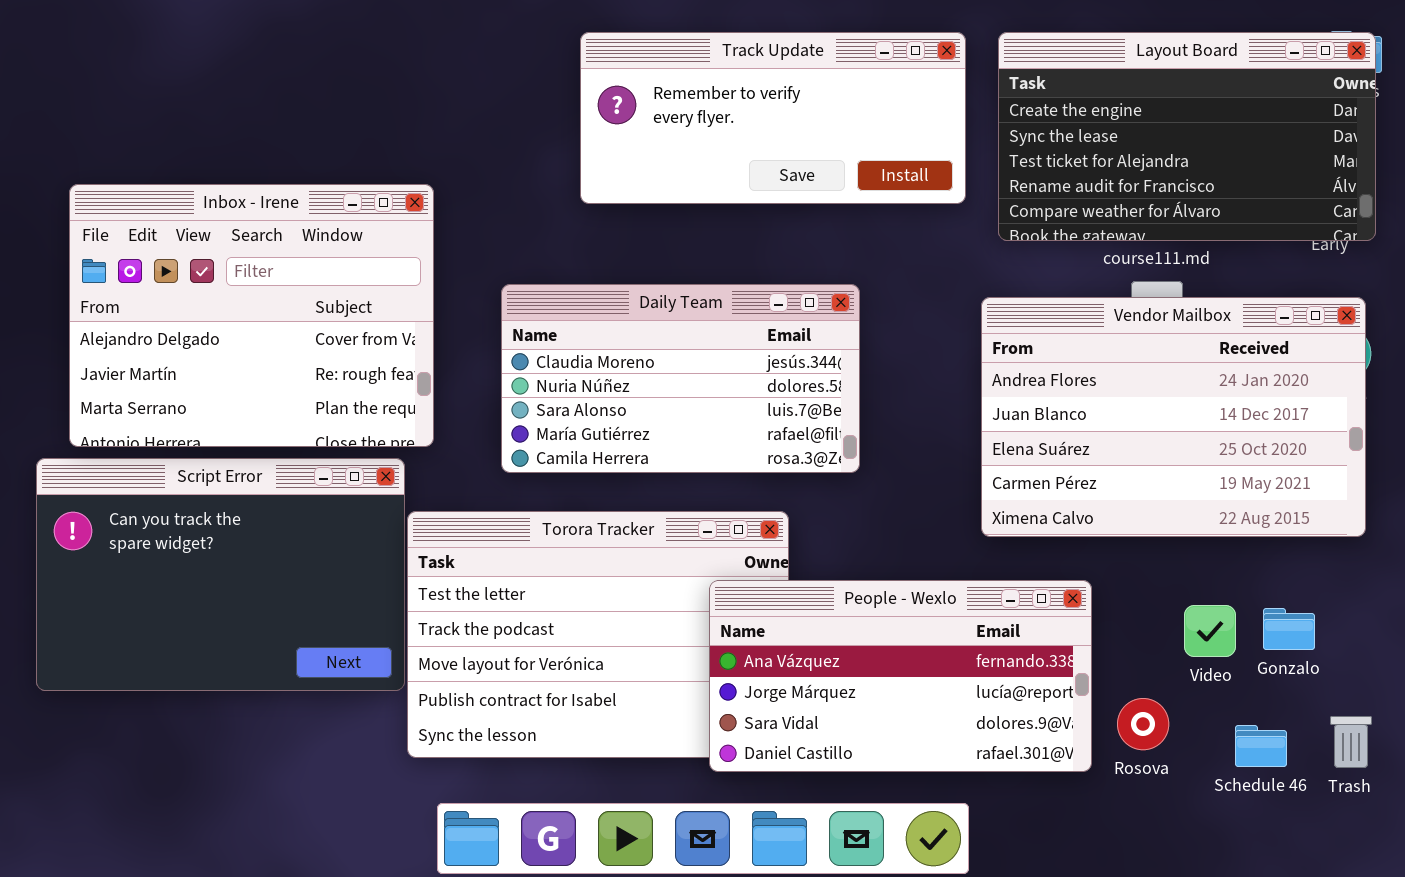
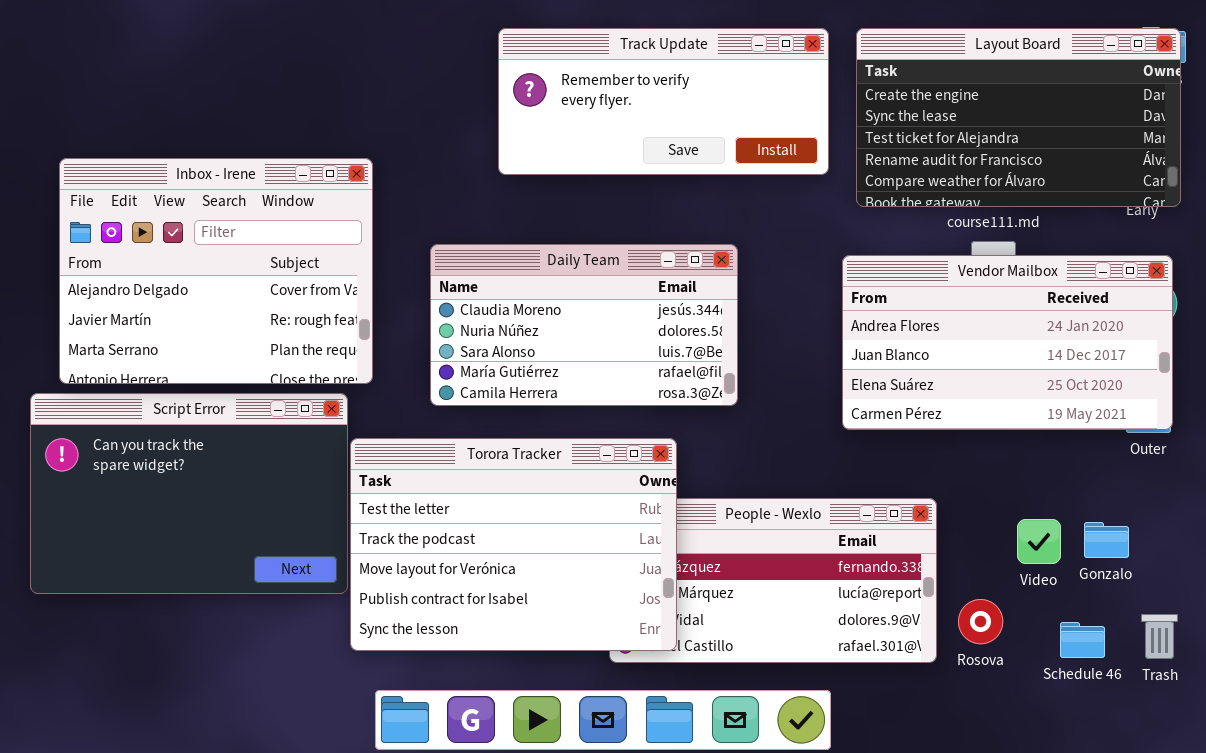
Vendor Mailbox: [981,297,1366,537] -> [842,255,1173,430], resized
Torora Tracker: [407,511,789,758] -> [350,438,677,651], raised

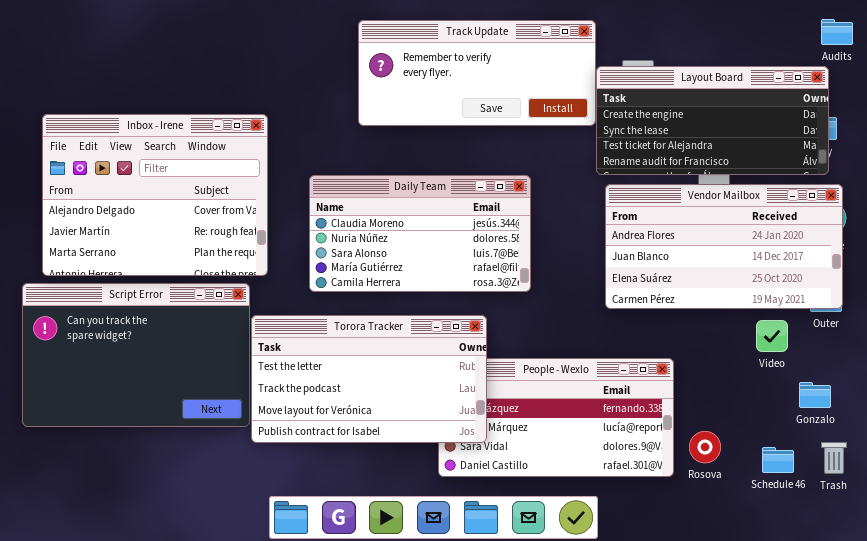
Layout Board: [856,28,1181,207] -> [596,66,829,175], moved, resized
Torora Tracker: [350,438,677,651] -> [251,315,487,443], resized
Video: [1017,519,1061,564] -> [756,320,788,352], moved
Gonzalo: [1084,522,1129,558] -> [799,382,831,408], moved

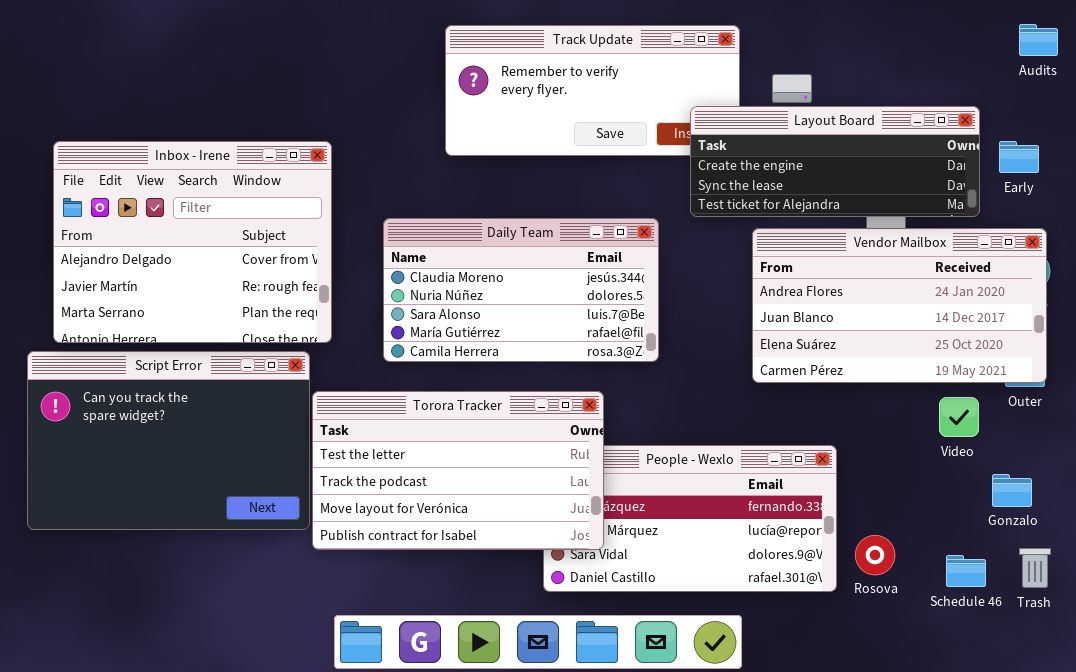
Layout Board: [596,66,829,175] -> [690,106,980,217], moved, resized

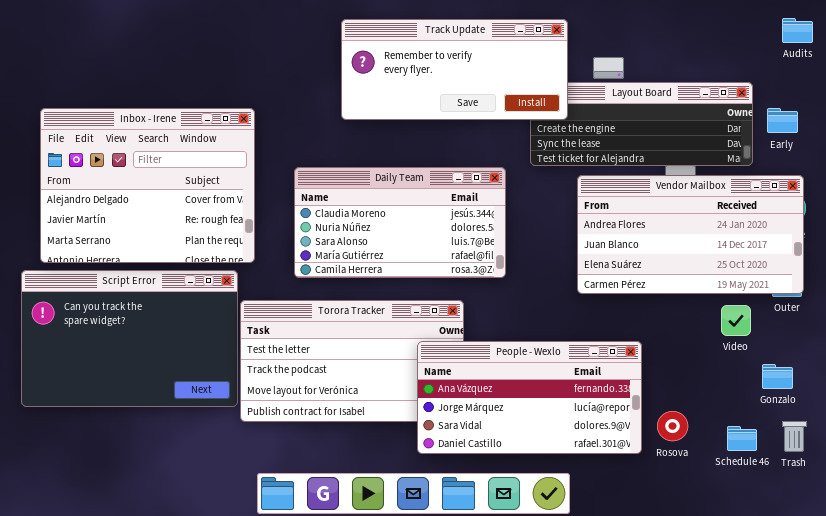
Track Update: [445,25,740,156] -> [341,19,568,120], raised
People - Wexlo: [543,445,837,592] -> [417,341,642,454], raised

